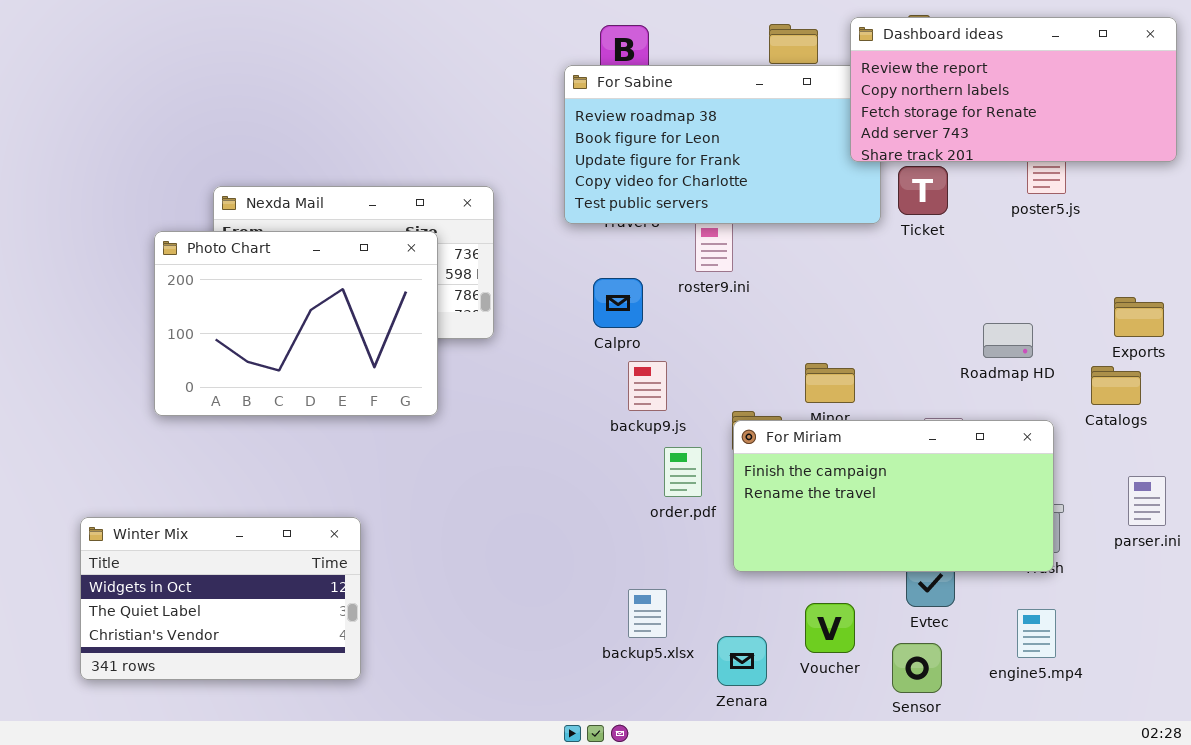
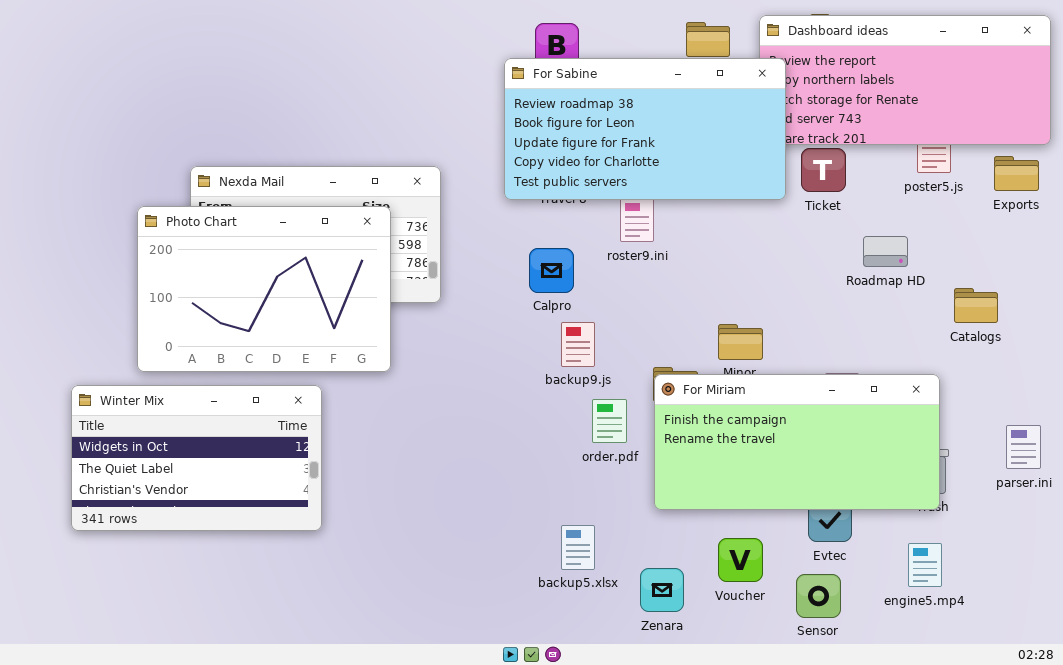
For Sabine: [564,65,881,224] -> [504,58,786,200], raised
Exports: [1114,297,1164,337] -> [994,156,1039,191], moved
Roadmap HD: [983,323,1033,358] -> [863,236,908,267], moved
Catalogs: [1091,366,1141,405] -> [954,288,998,323], moved
Winter Mix: [80,517,361,680] -> [71,385,322,531], moved

